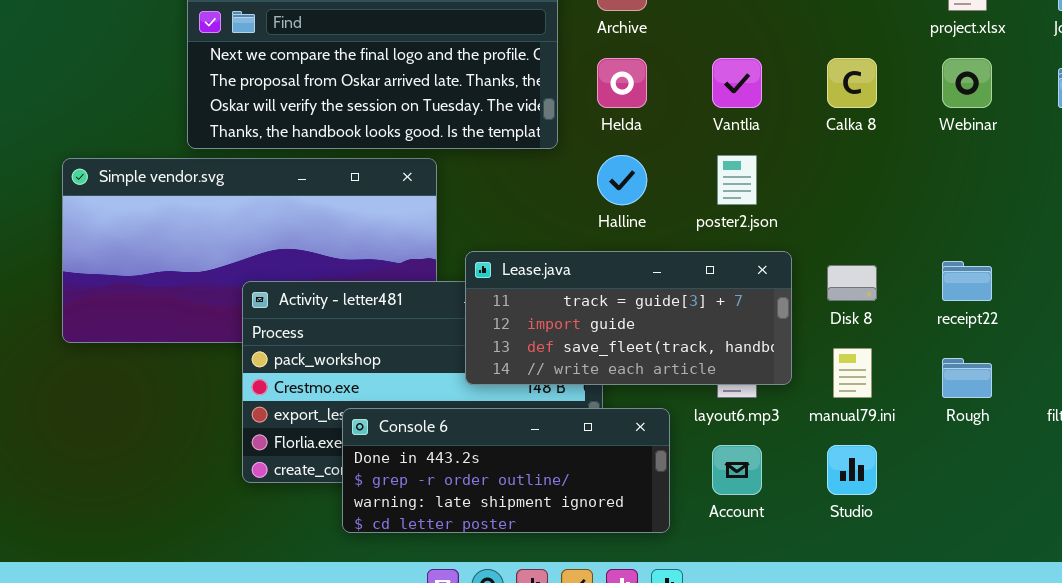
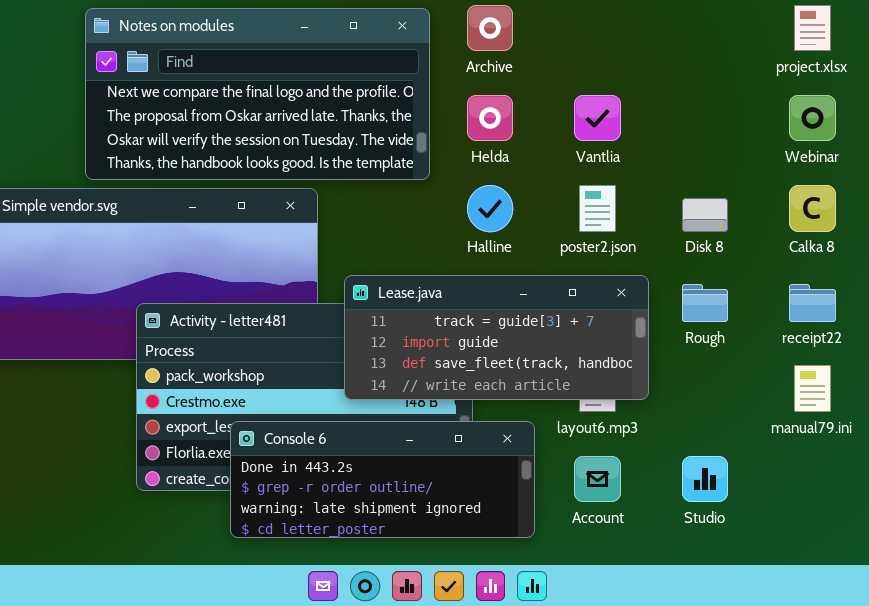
Calka 8: [827,58,877,108] -> [789,185,836,232], moved
Disk 8: [827,265,877,301] -> [682,198,728,232], moved
manual79.ini: [833,348,872,398] -> [794,365,831,412], moved
Rough: [942,358,992,398] -> [682,284,728,322], moved

